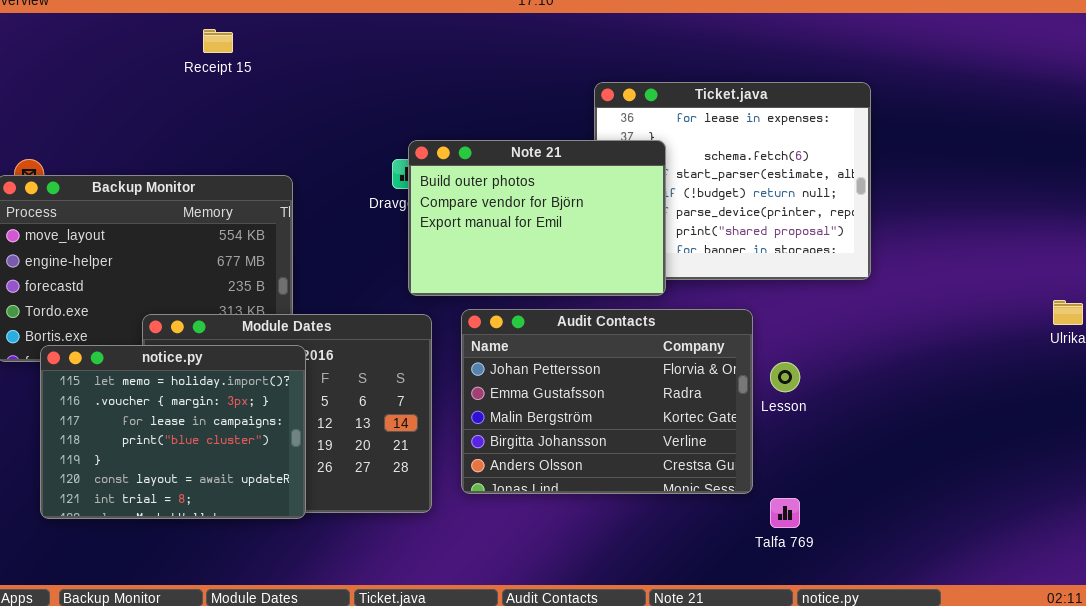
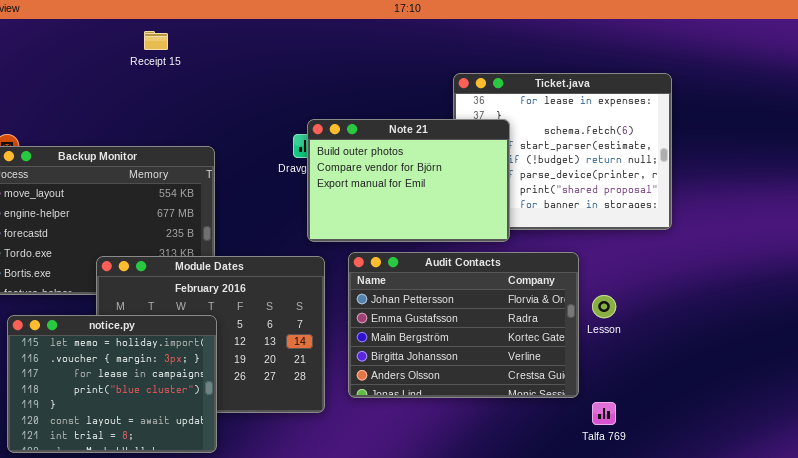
notice.py: [40,345,306,519] -> [7,315,217,453], moved

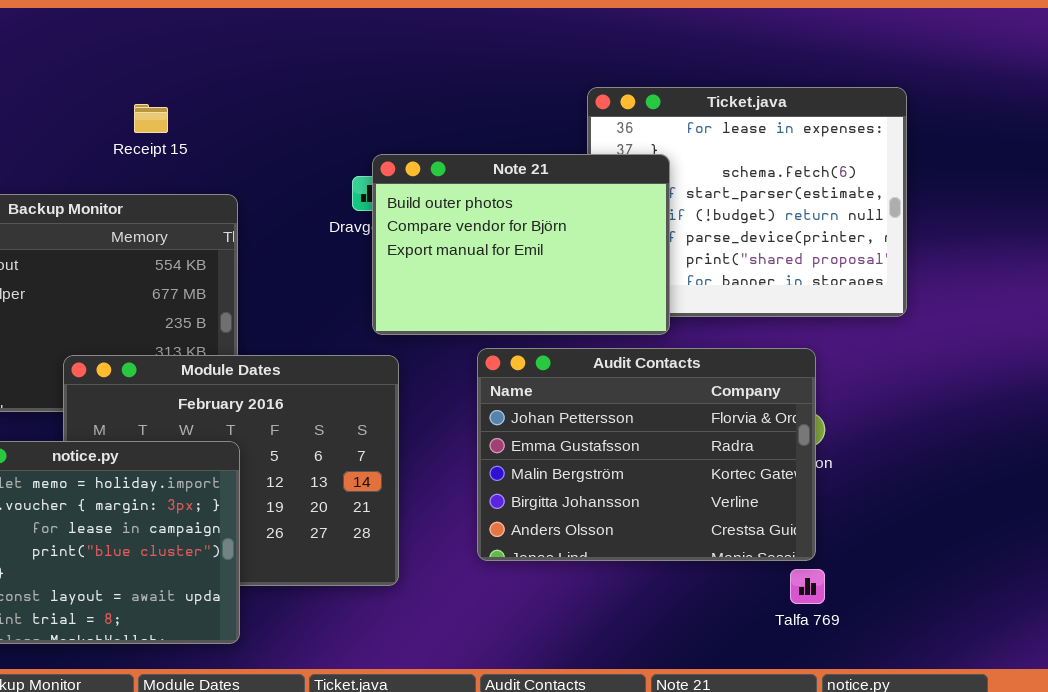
Receipt 15: [144,31,168,50] -> [134,104,168,133], moved
Audit Contacts: [348,252,579,398] -> [477,348,816,561], moved

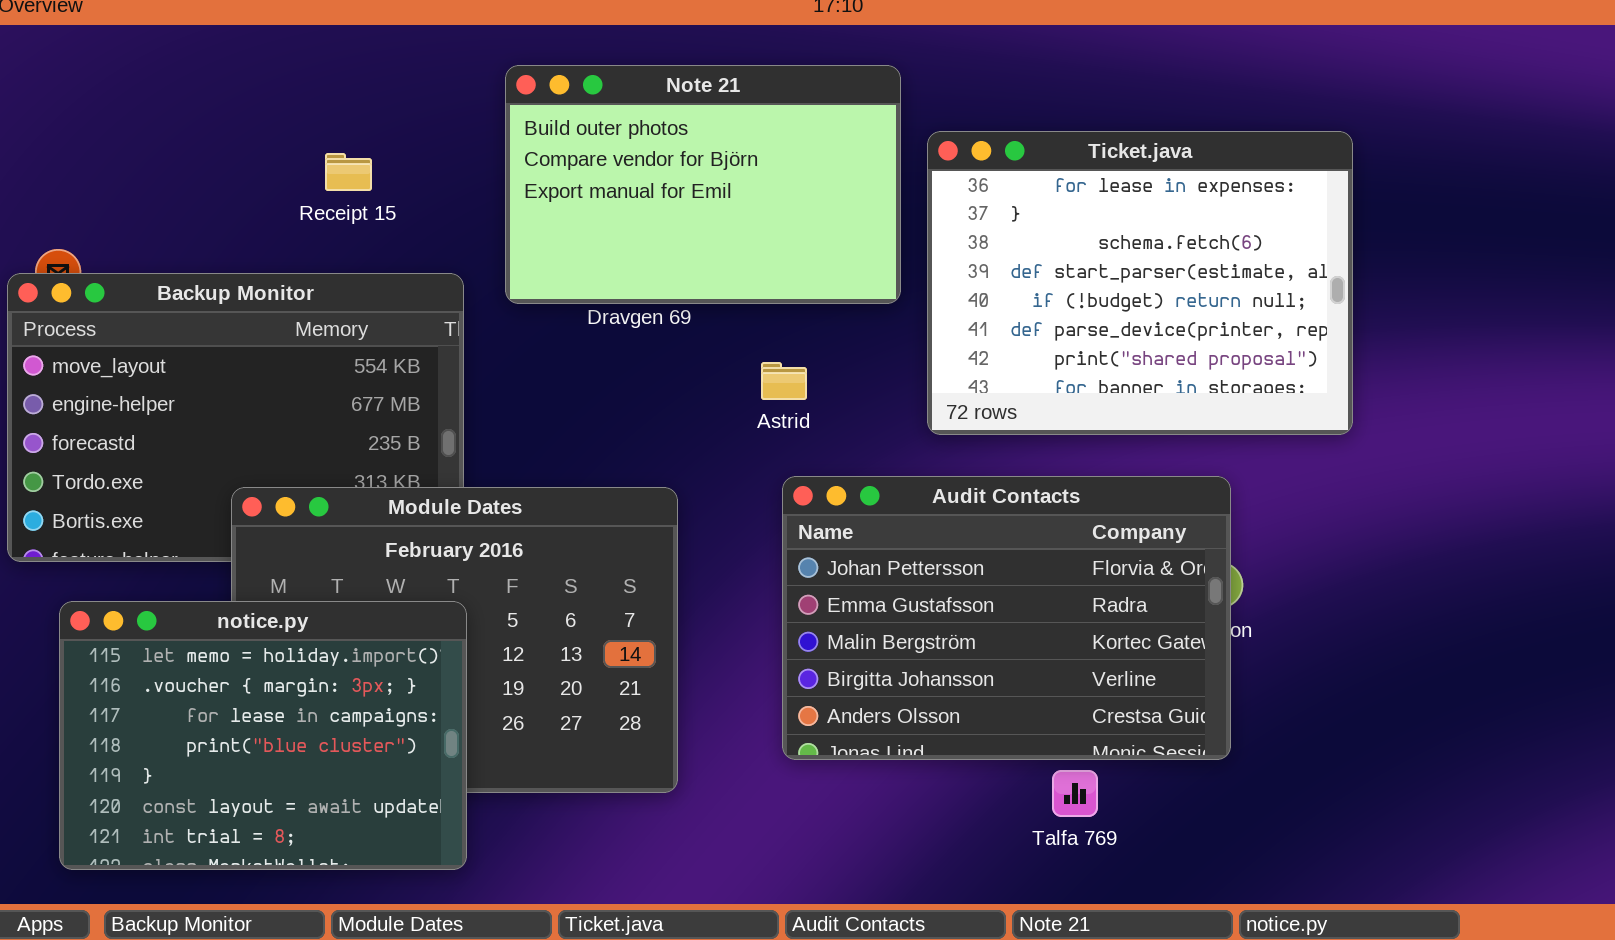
Note 21: [372,154,670,335] -> [505,65,901,304], moved
Talfa 769: [790,569,825,604] -> [1052,770,1098,817], moved

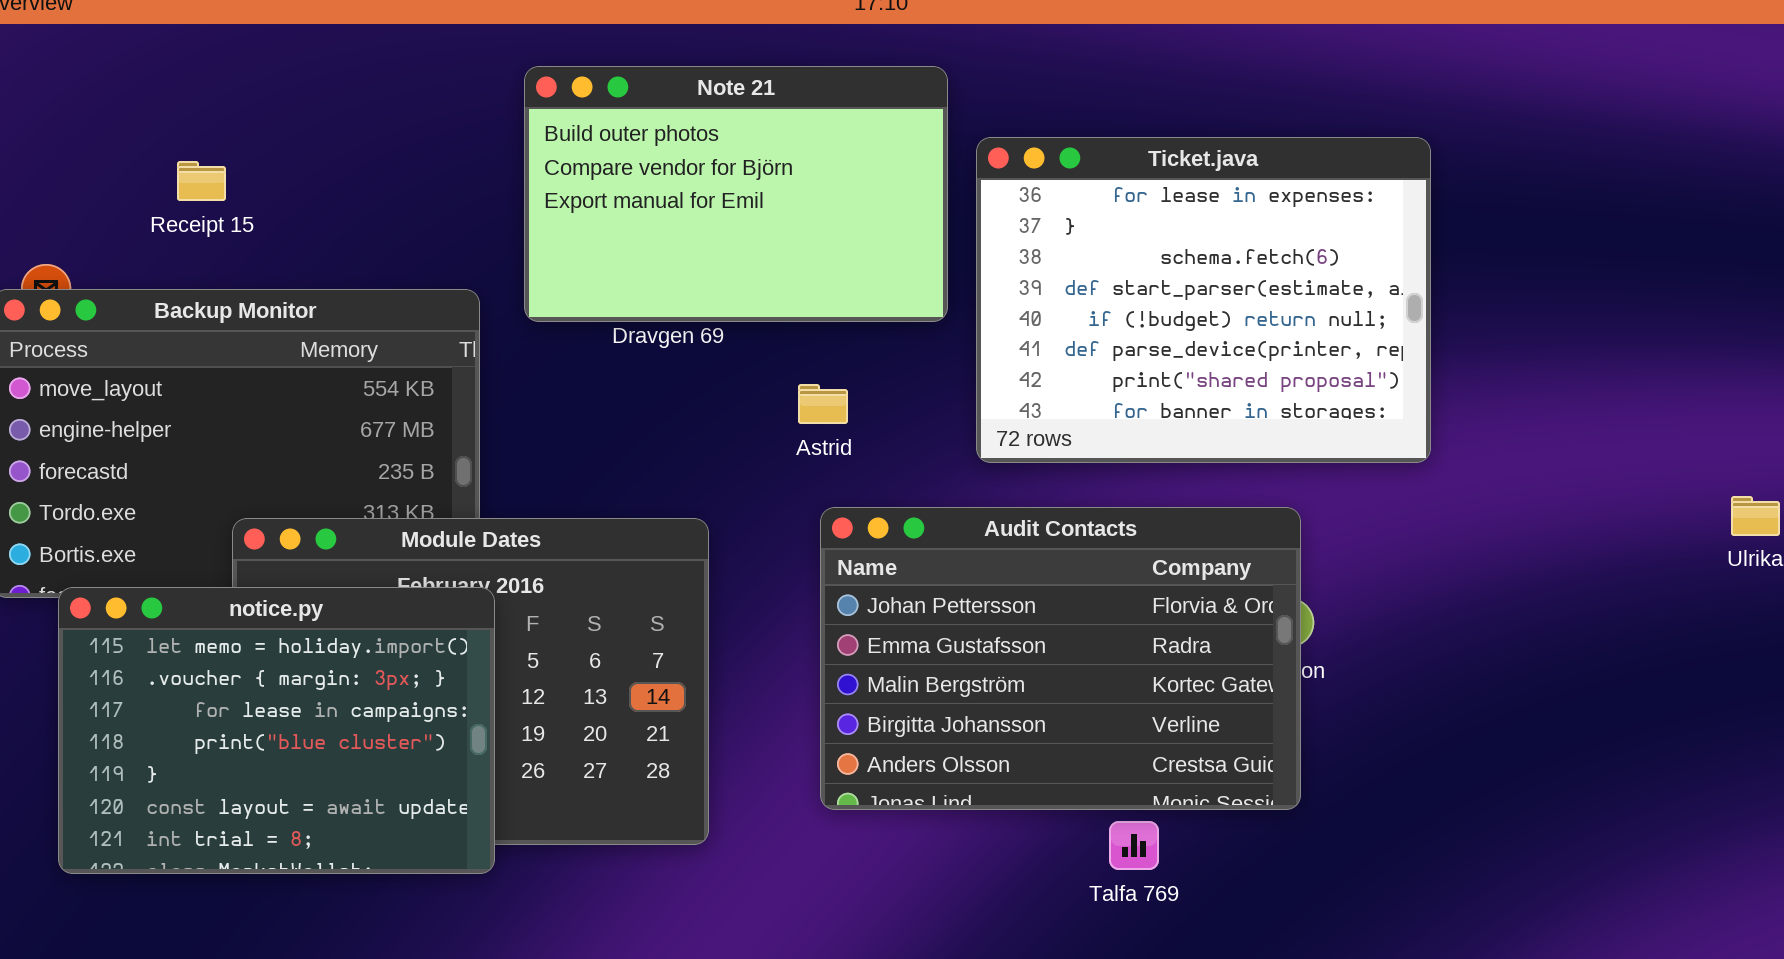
Receipt 15: [325,153,372,191] -> [177,161,226,201], moved
notice.py: [59,601,467,870] -> [58,587,495,874], moved

